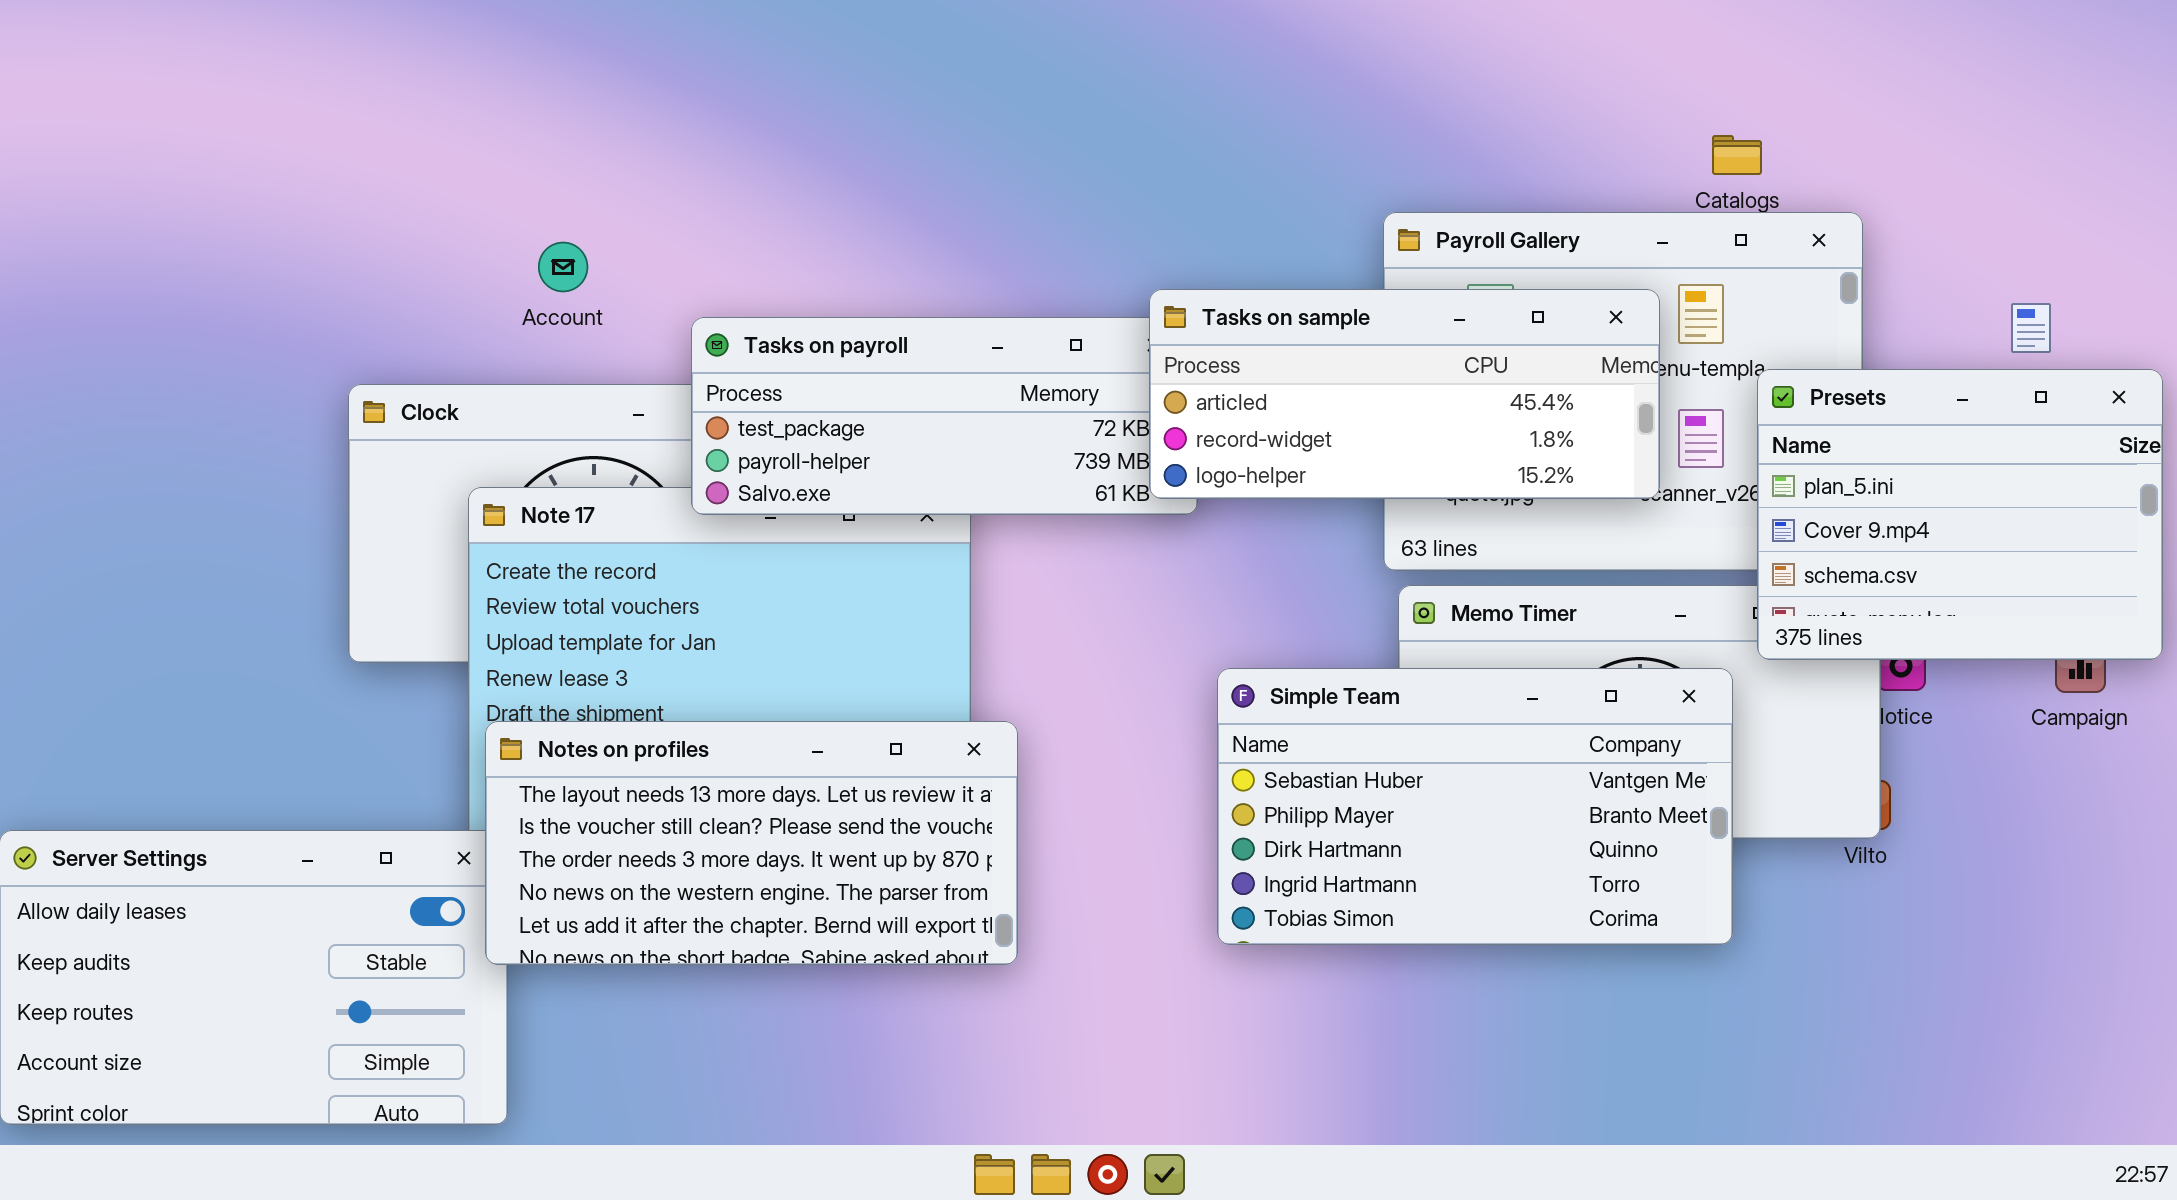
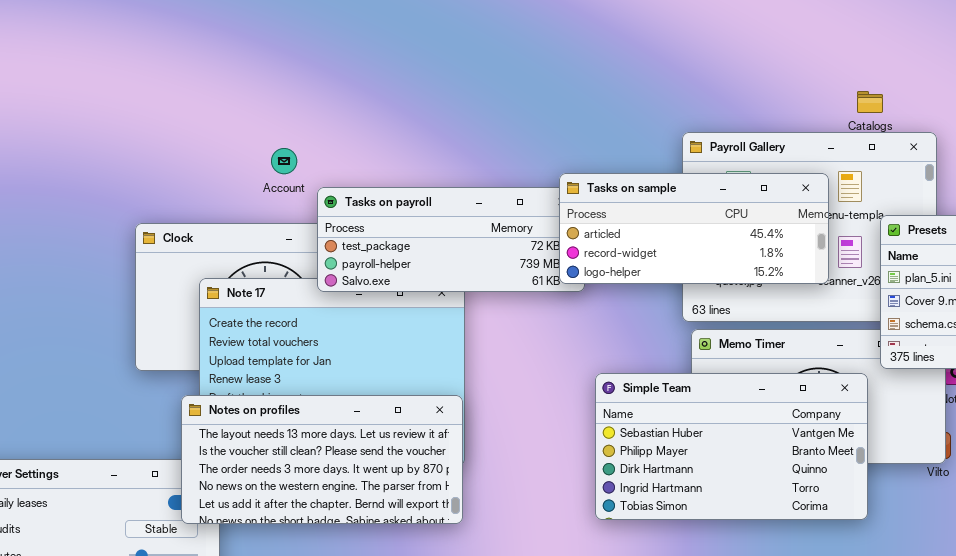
Account: [538,242,588,292] -> [271,148,297,174], moved
Notes on profiles: [485,721,1018,965] -> [181,395,463,524], moved

